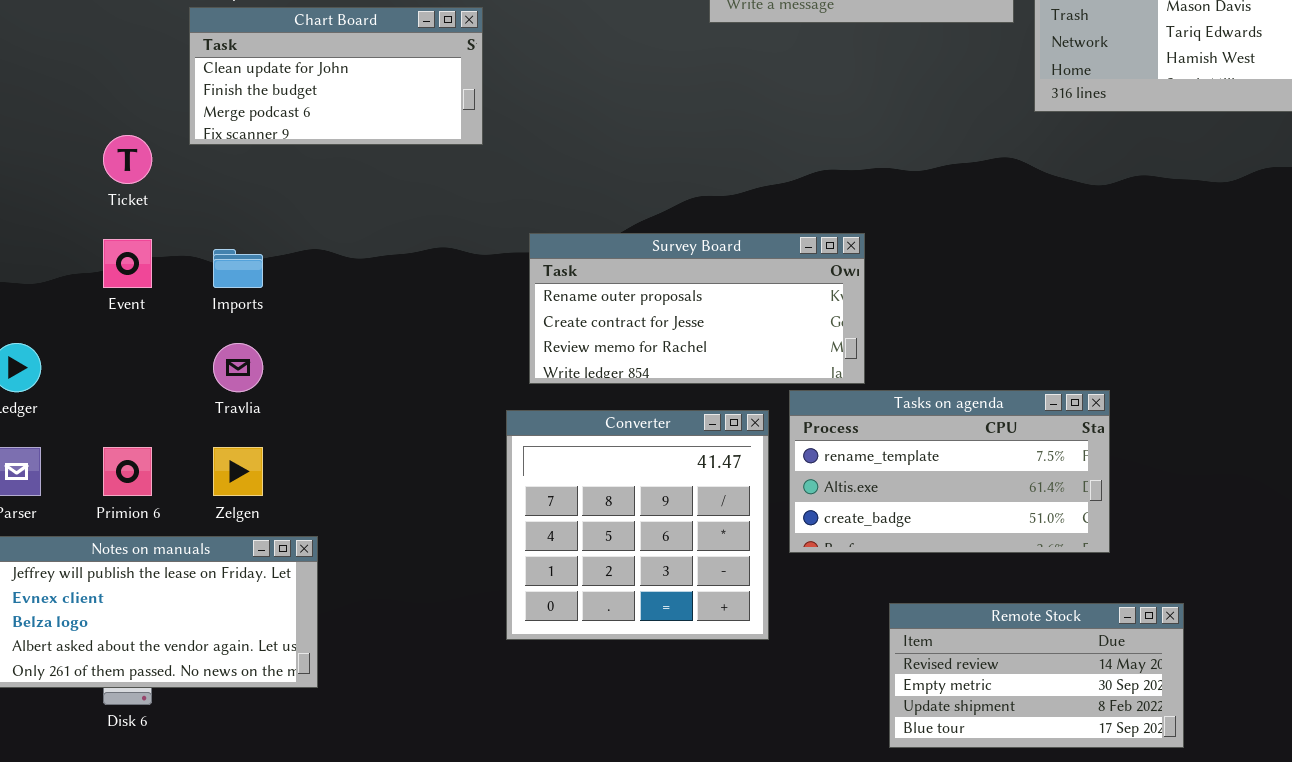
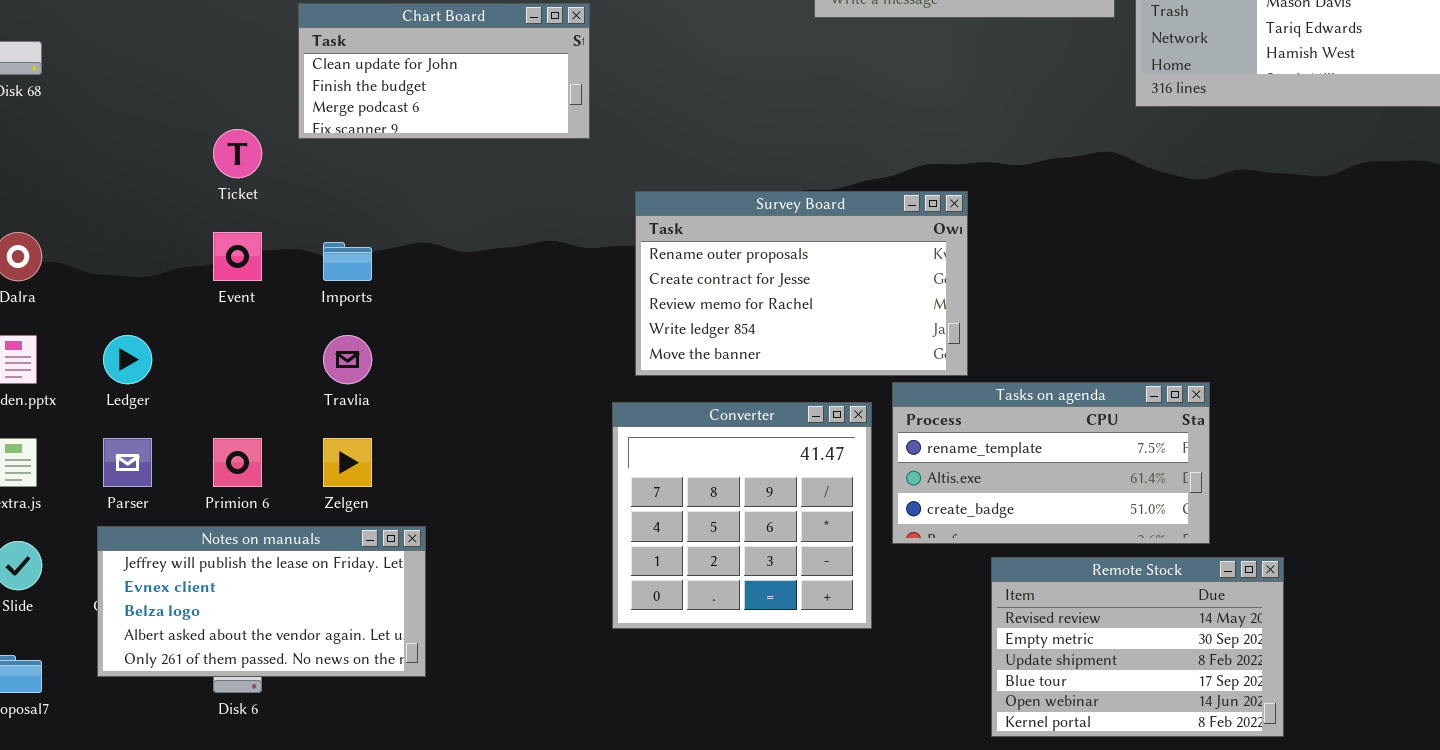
Survey Board: [529,233,865,384] -> [635,191,968,376], resized
Remote Stock: [889,603,1184,748] -> [991,557,1284,737], resized

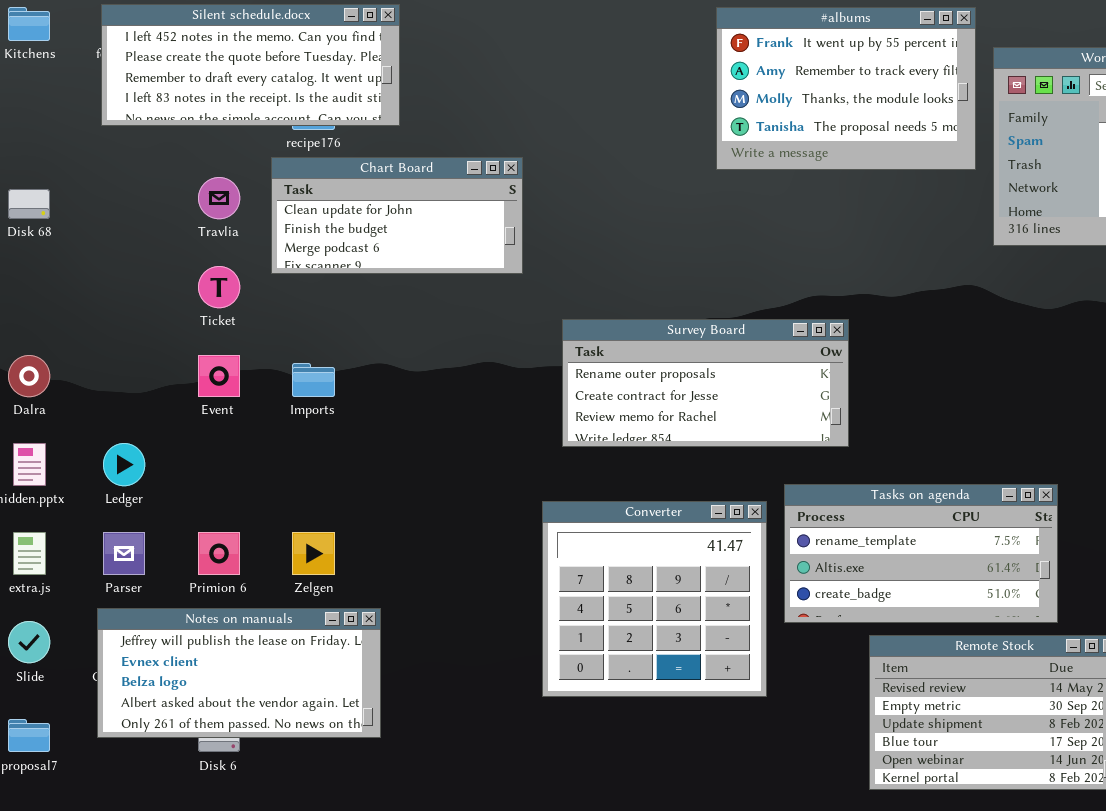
Survey Board: [635,191,968,376] -> [562,319,849,447], resized
Travlia: [323,335,372,384] -> [198,177,240,219], moved

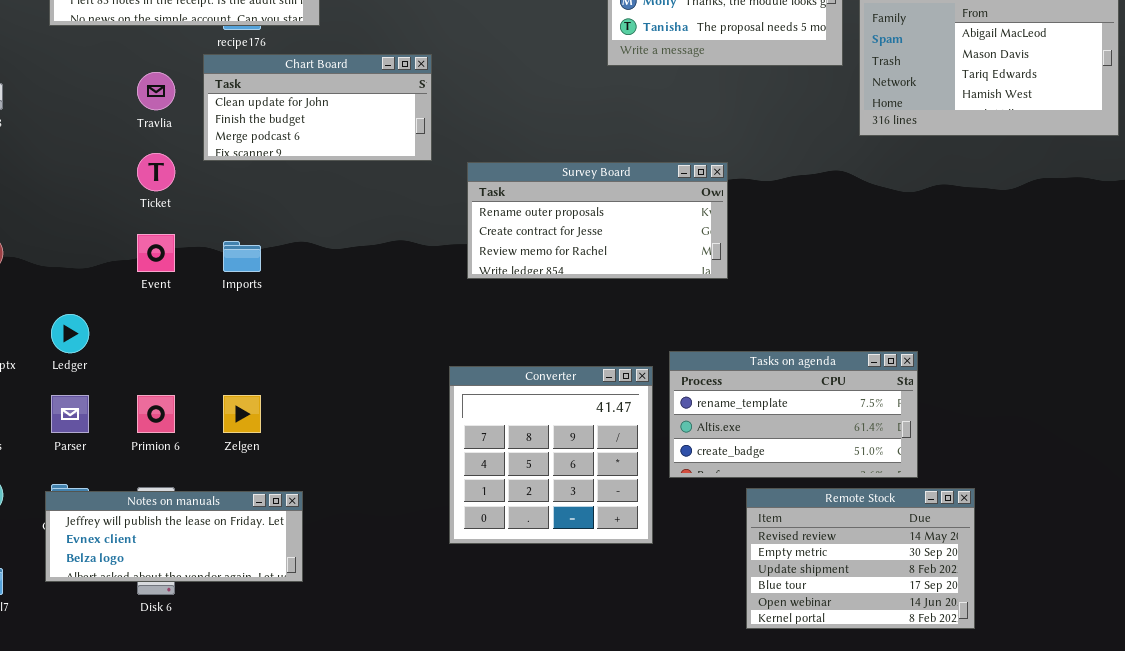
Survey Board: [562,319,849,447] -> [467,162,728,279], moved
Notes on manuals: [97,608,381,738] -> [45,491,303,582], resized

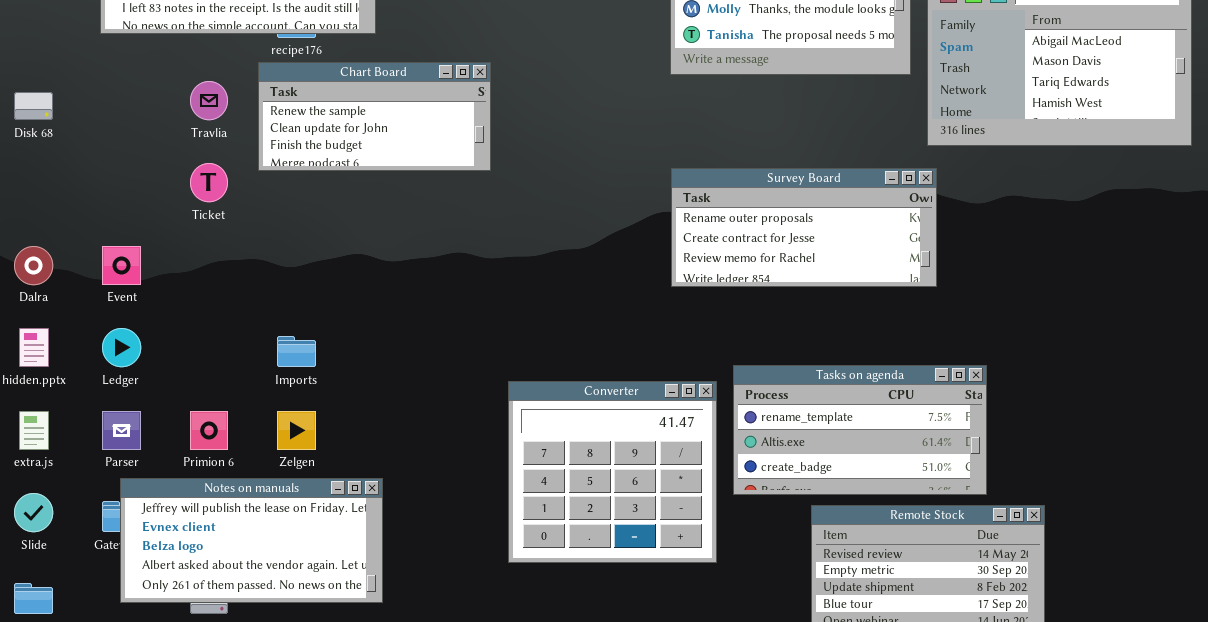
Chart Board: [203,54,432,161] -> [258,62,491,171], scrolled up 1 row
Survey Board: [467,162,728,279] -> [671,168,937,287], moved
Event: [137,234,175,272] -> [102,246,141,285], moved
Imports: [223,241,261,272] -> [277,336,316,367], moved
Notes on manuals: [45,491,303,582] -> [120,478,383,603], moved, resized

